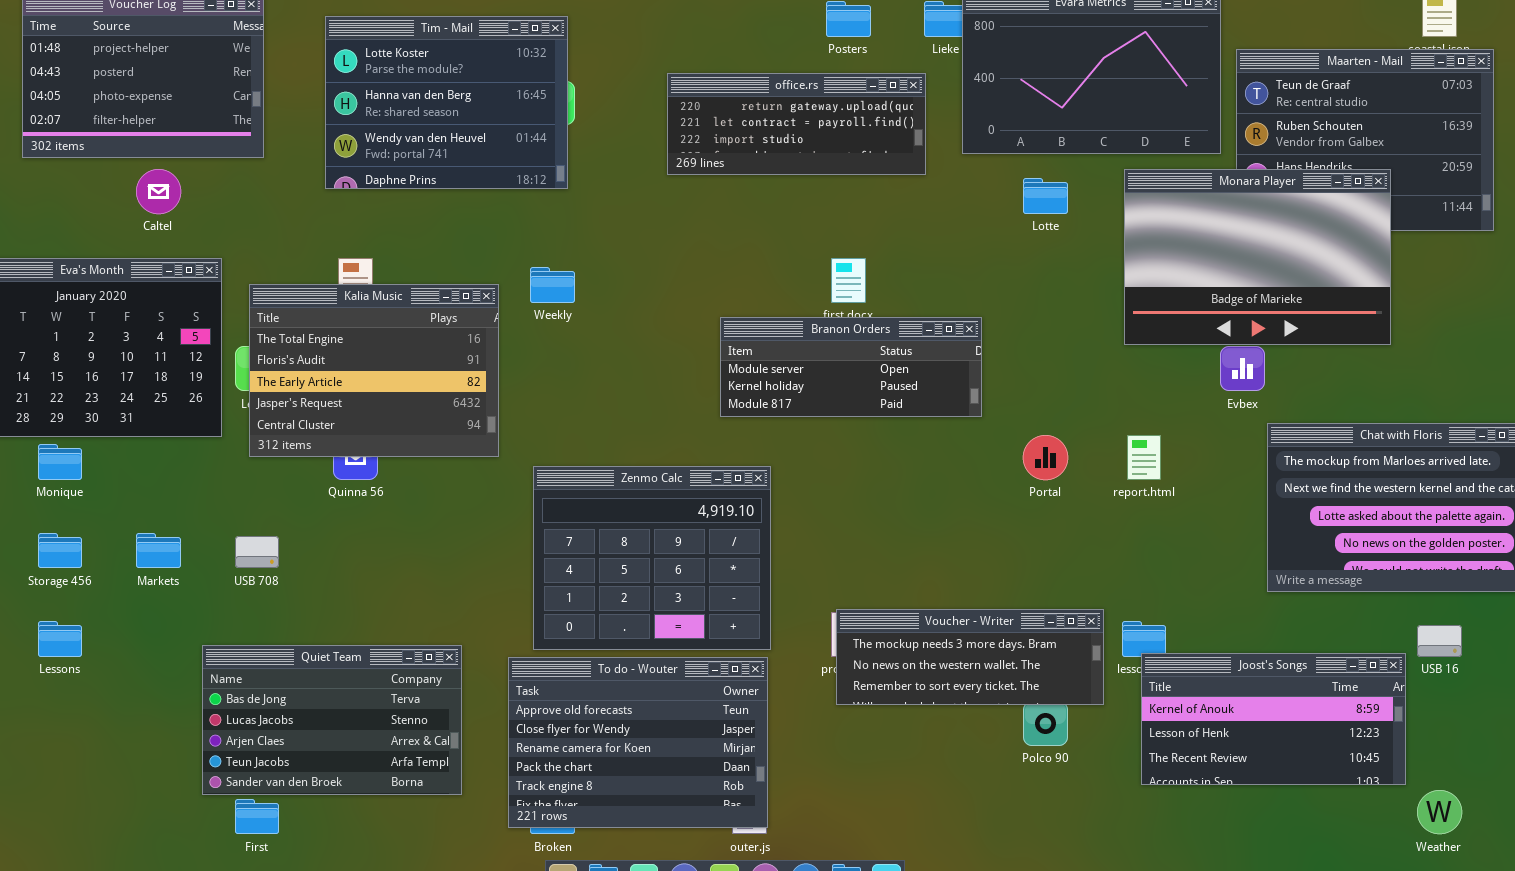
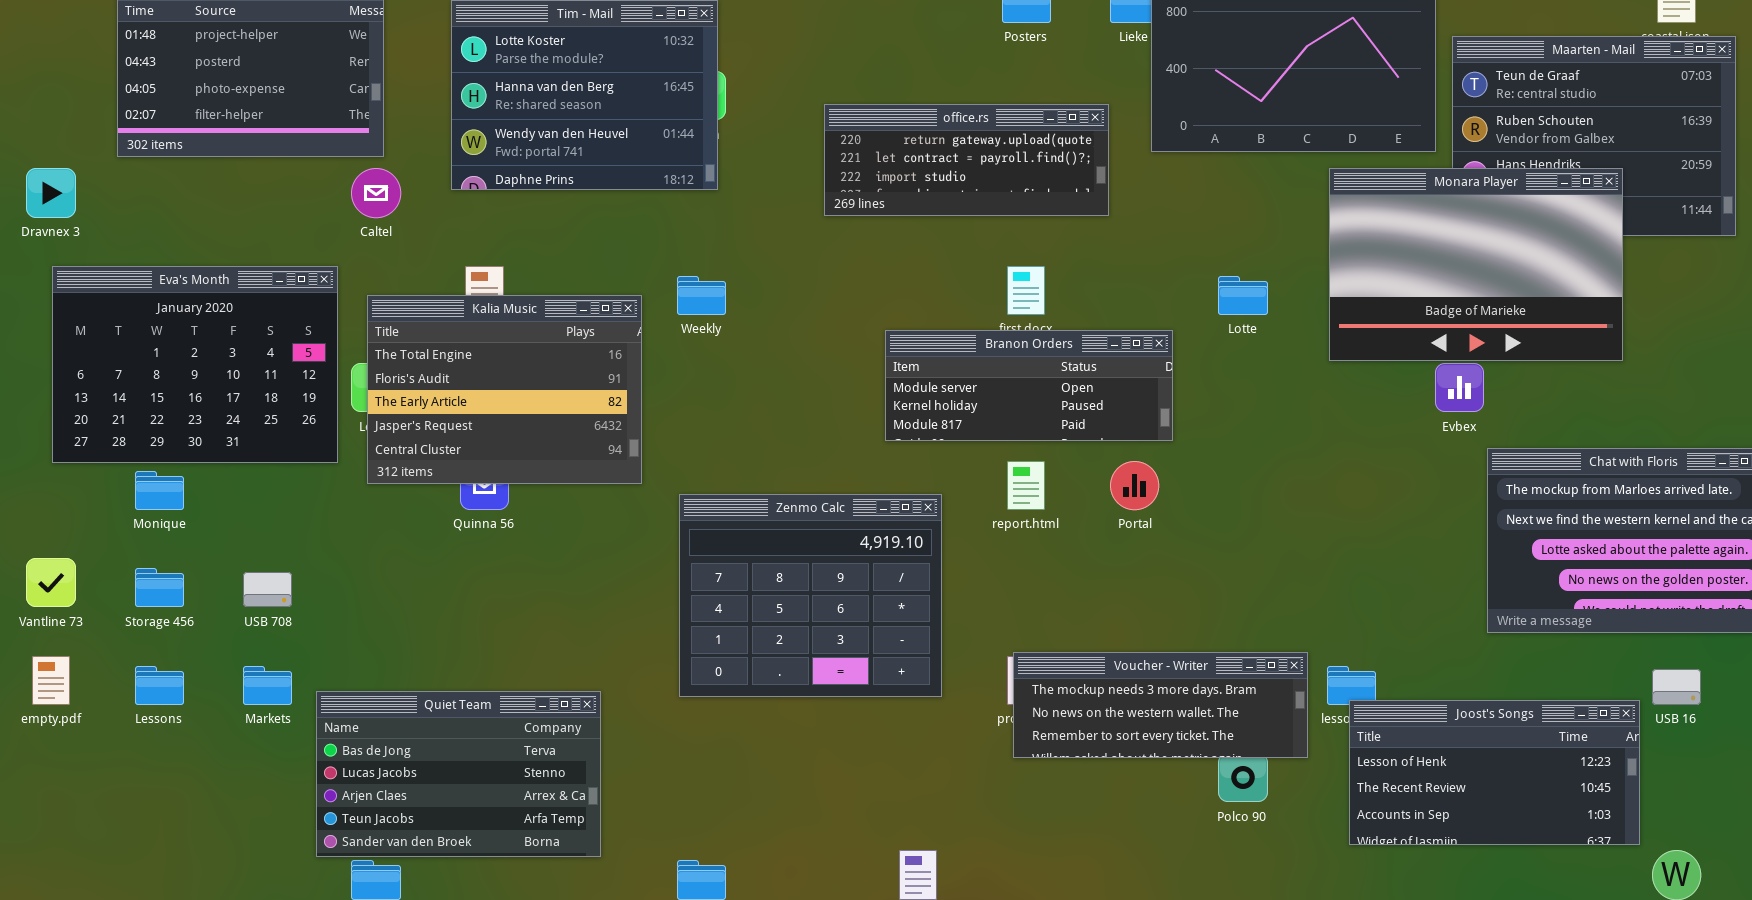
office.rs: [667,73,926,175] -> [824,104,1109,216], moved
Caltel: [136,169,181,214] -> [351,168,401,218], moved
Lotte: [1023,178,1068,214] -> [1218,276,1268,315], moved
Portal: [1023,435,1068,480] -> [1110,461,1159,510], moved
report.html: [1127,435,1161,480] -> [1007,461,1045,510], moved
Markets: [136,533,181,568] -> [243,666,292,705], moved
USB 708: [235,536,279,568] -> [243,572,292,607], moved
Joost's Songs: [1141,653,1406,785] -> [1349,700,1640,845], scrolled down 1 row
To do - Wouter: [508,657,768,828] -> none, closed

